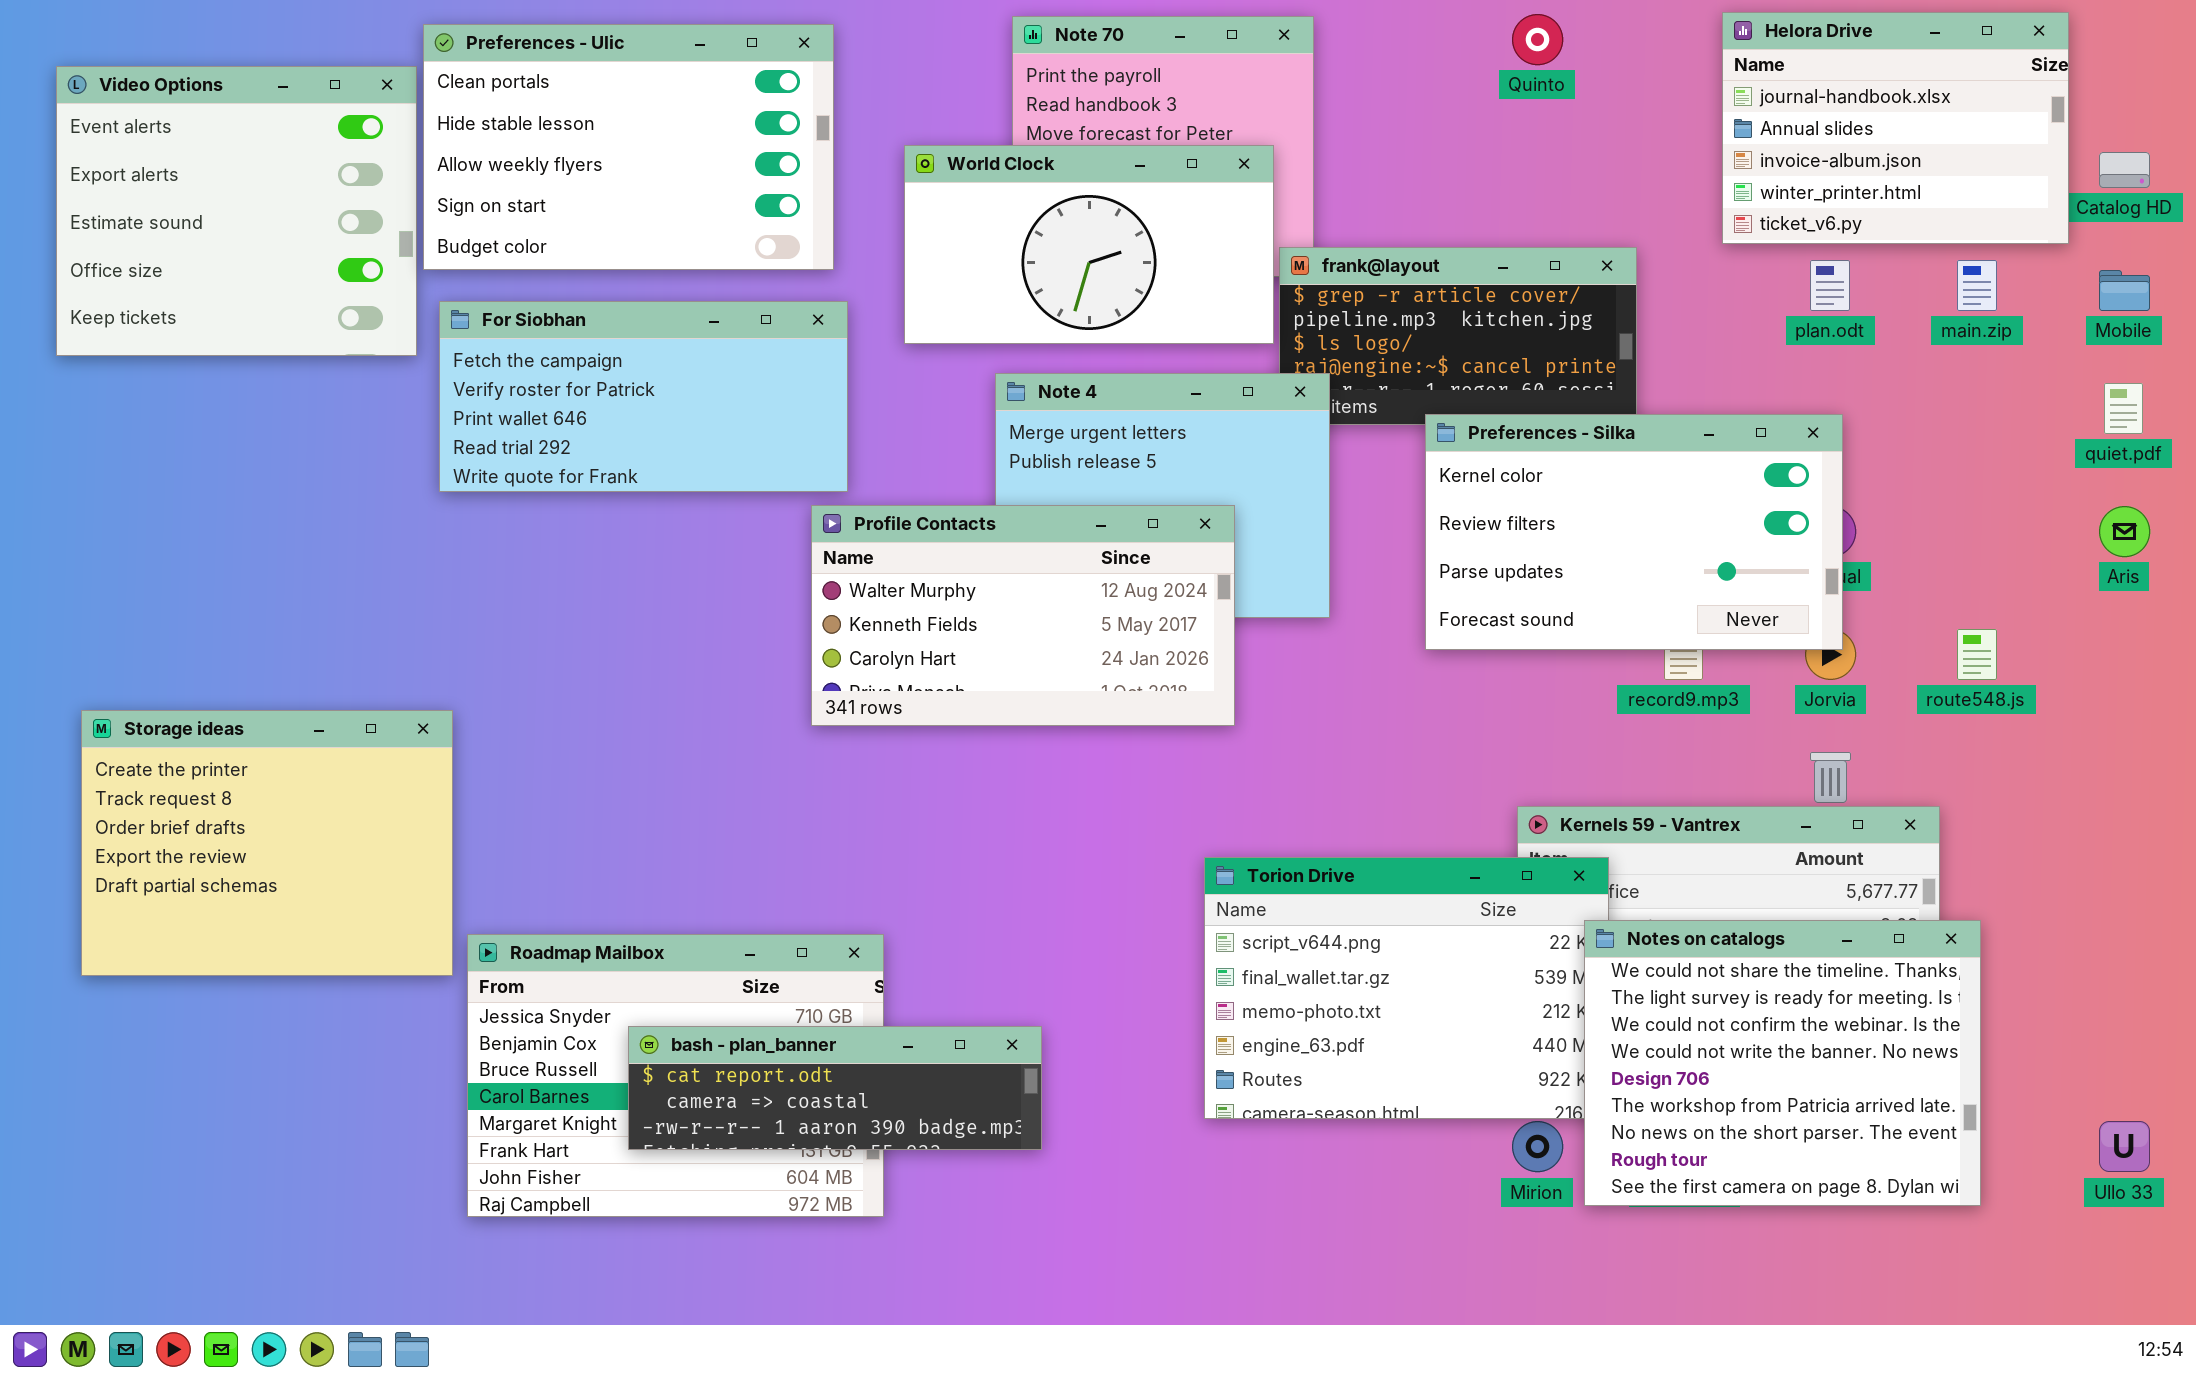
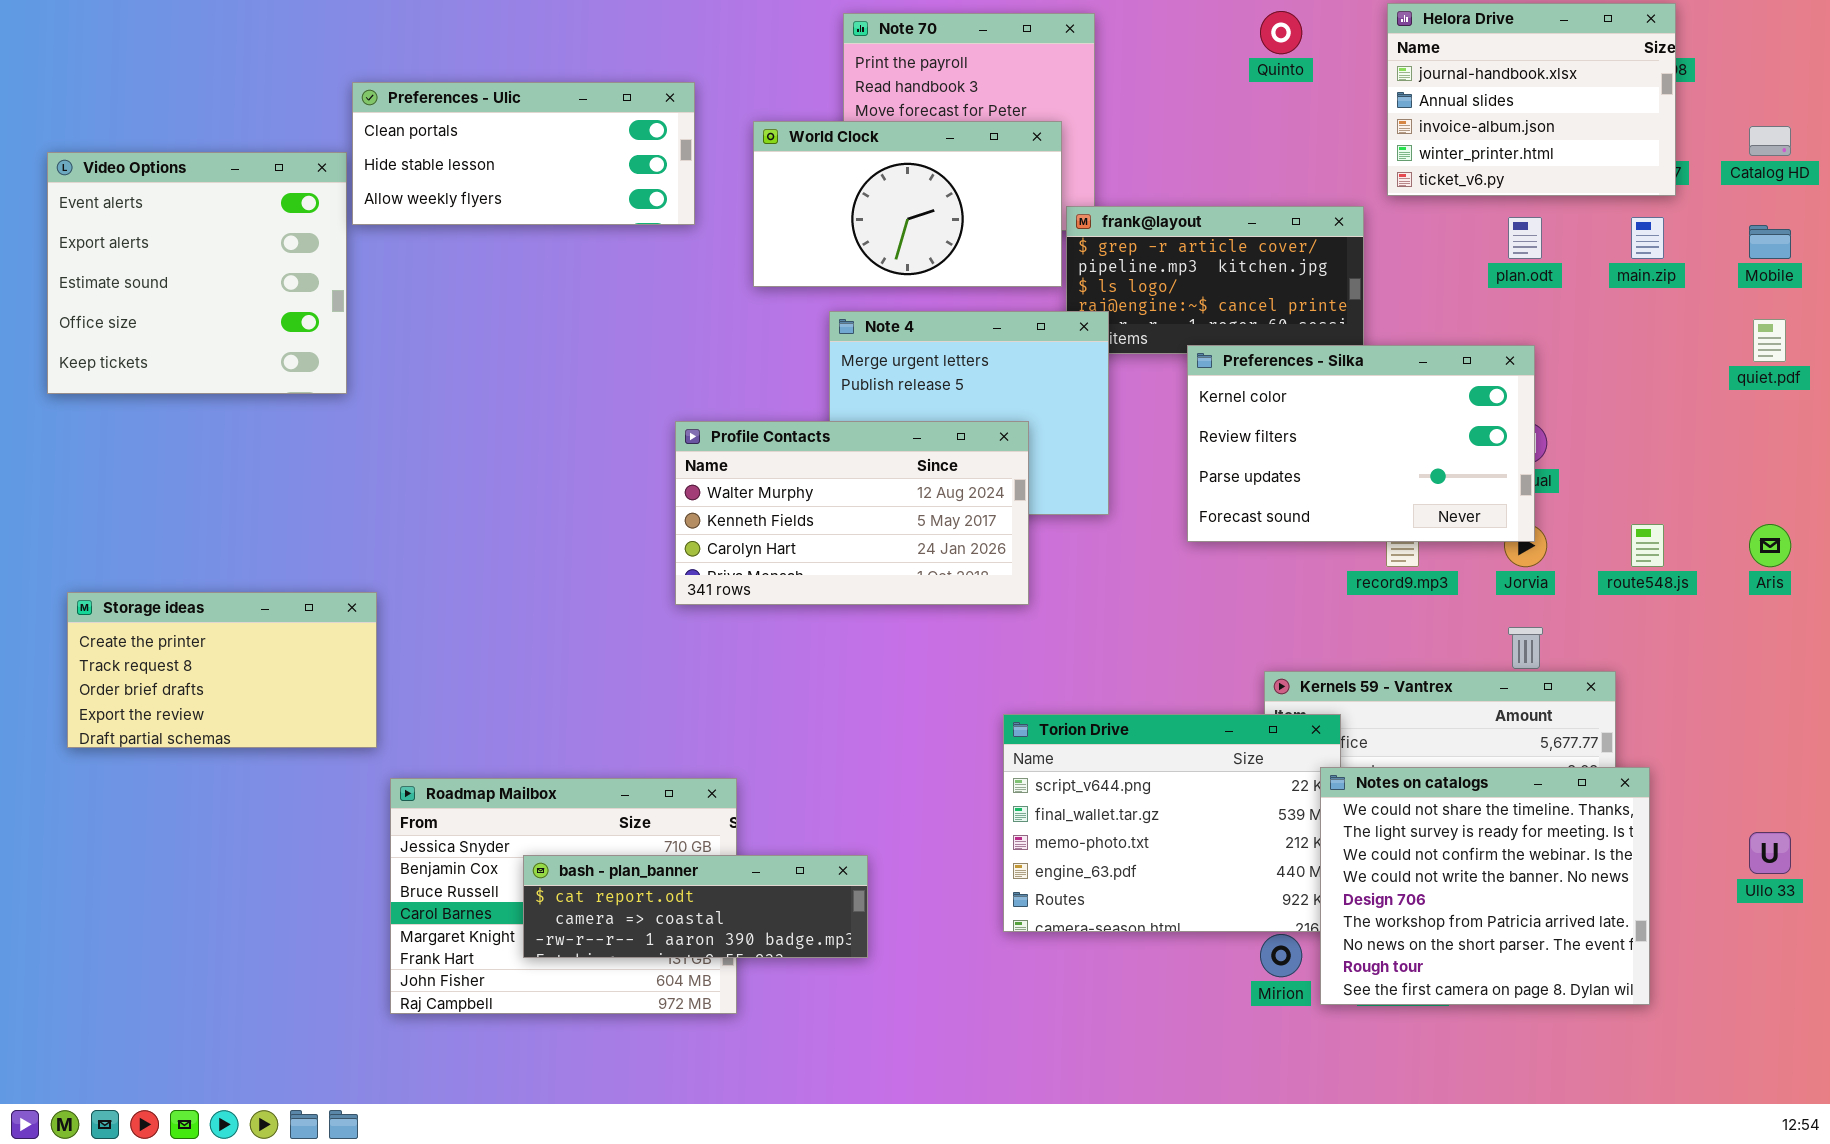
Helora Drive: [1722,12,2069,244] -> [1387,3,1676,196], moved
Preferences - Ulic: [423,24,834,270] -> [352,82,695,225], resized
Video Options: [56,66,417,356] -> [47,152,347,394], moved
For Siobhan: [439,301,848,492] -> none, closed
Aris: [2099,506,2150,557] -> [1749,524,1791,567], moved
Storage ideas: [81,710,453,976] -> [67,592,377,748], resized
Ullo 33: [2099,1121,2150,1172] -> [1749,832,1791,874], moved

